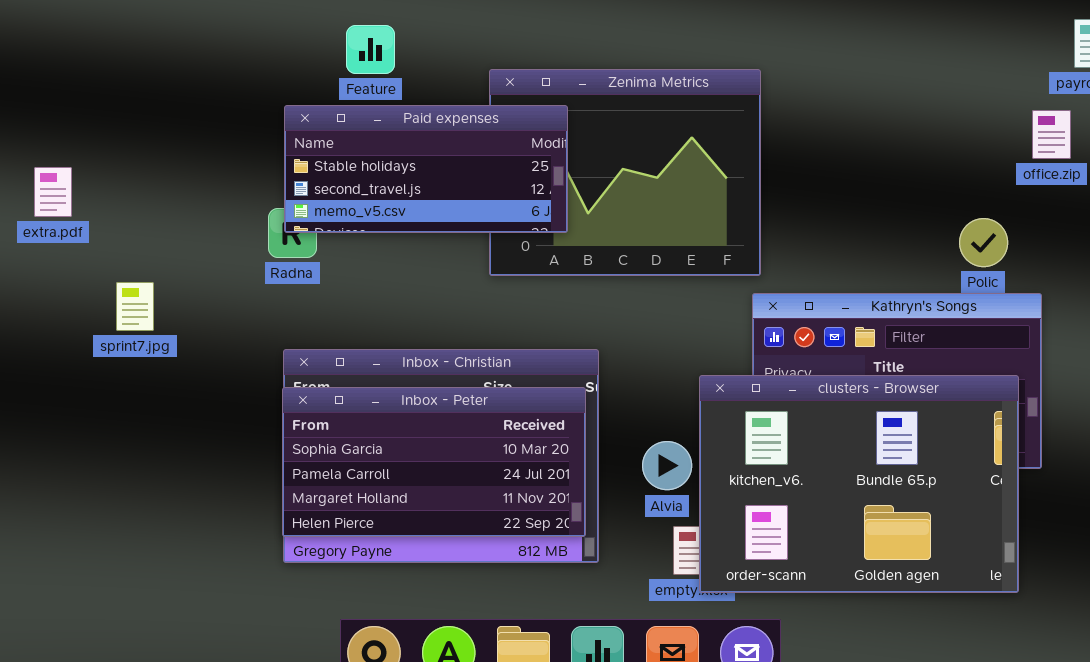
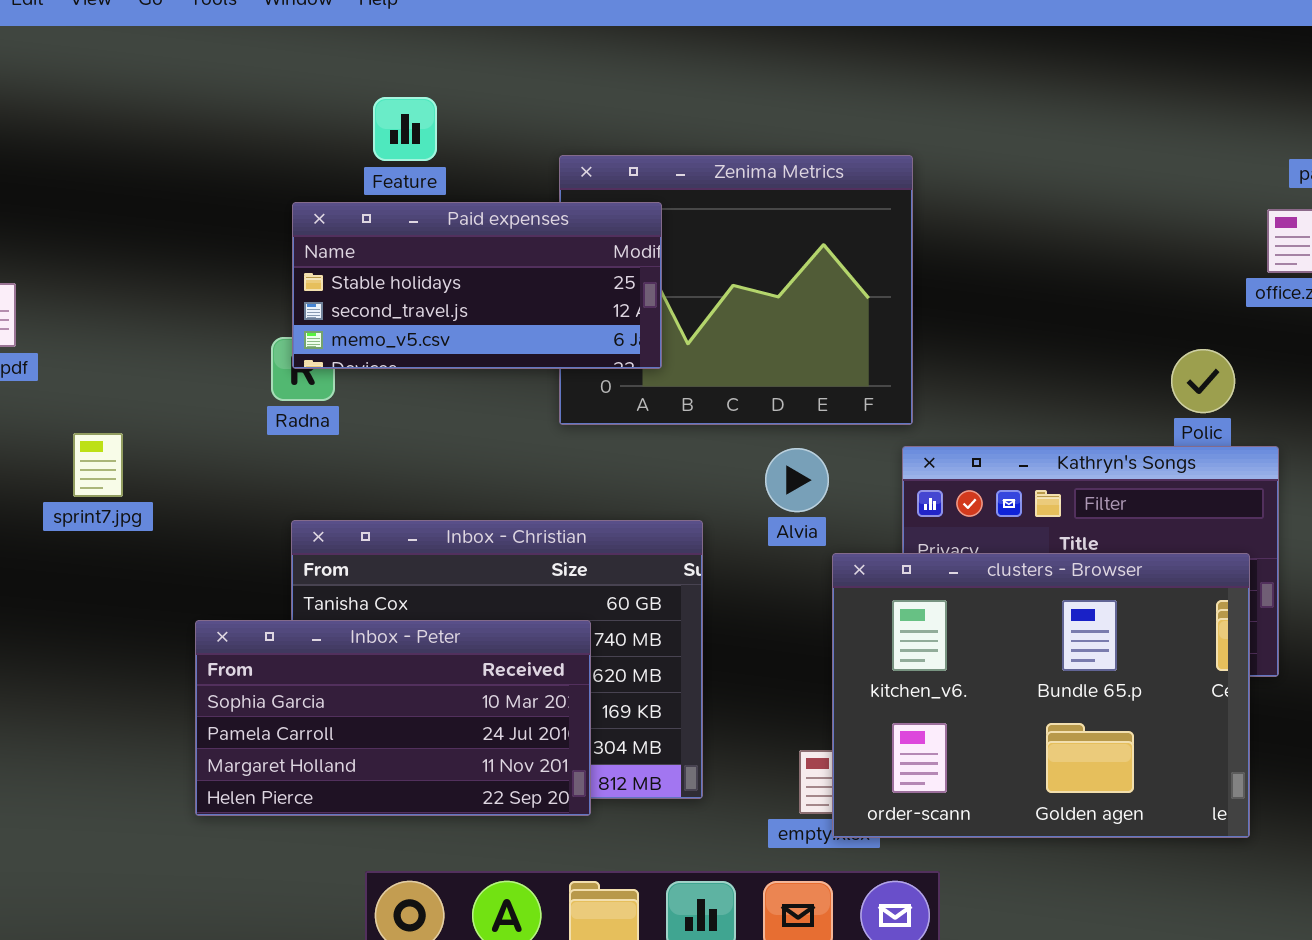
Inbox - Peter: [282,387,586,537] -> [195,620,591,816], moved
Alvia: [642,441,692,490] -> [765,448,829,512], moved

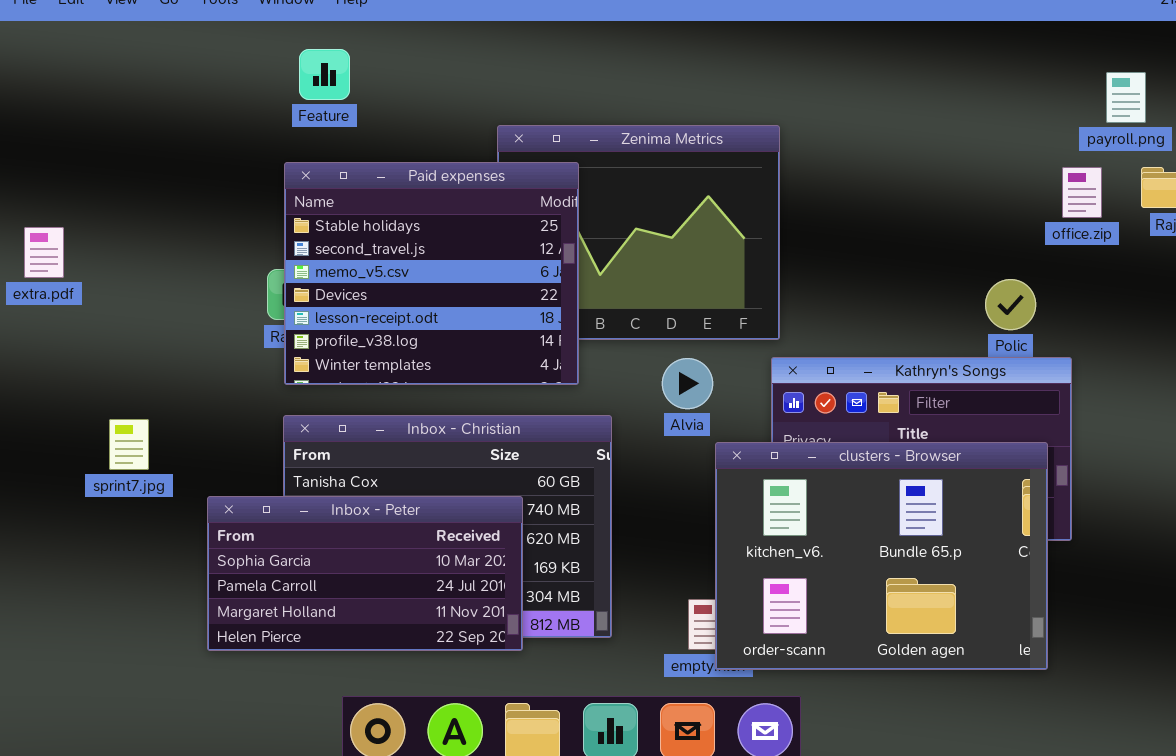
Feature: [373,97,437,161] -> [299,49,350,100], moved
Paid expenses: [292,202,662,369] -> [284,162,579,385], resized
sprint7.jpg: [73,433,123,497] -> [109,419,149,470], moved

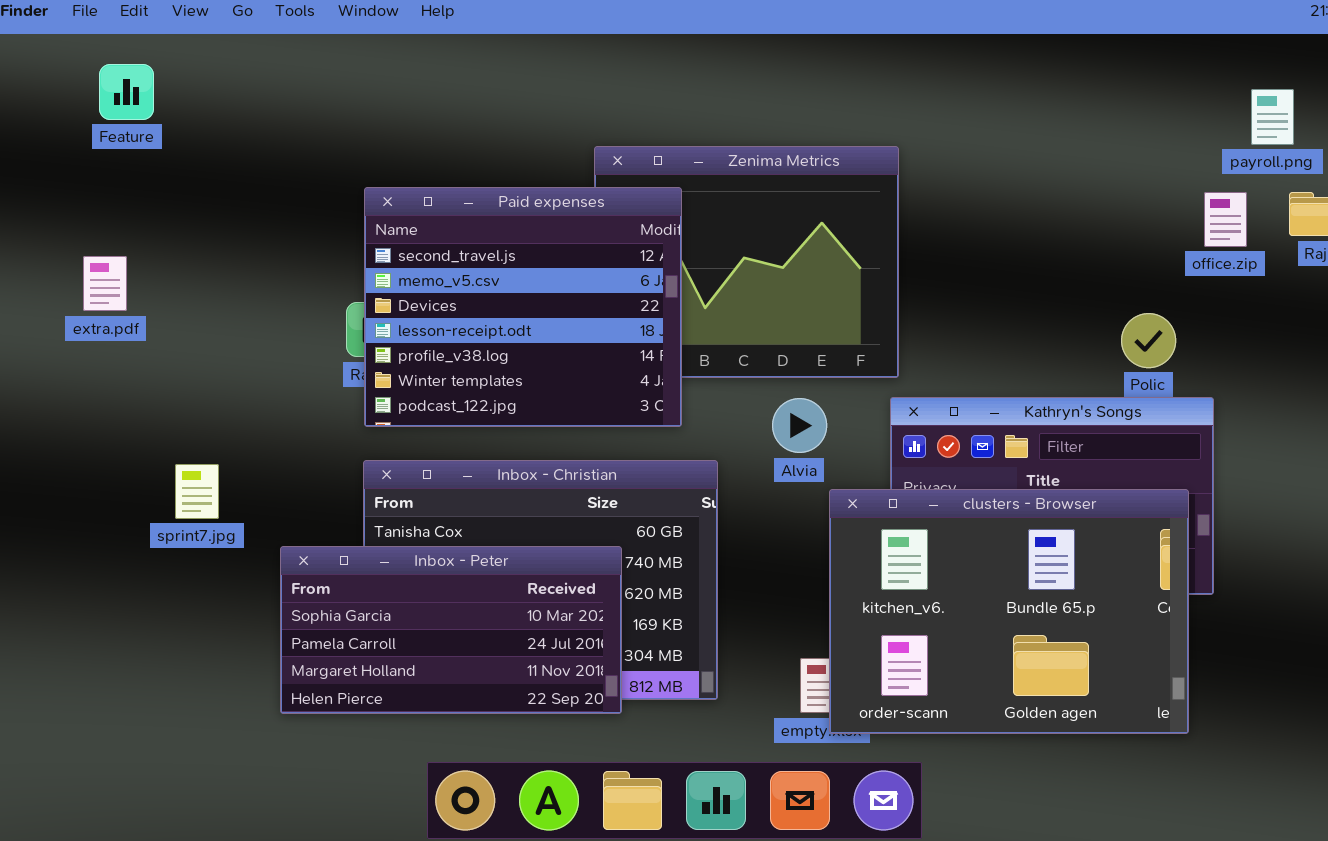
Feature: [299,49,350,100] -> [99,64,154,120], moved
Paid expenses: [284,162,579,385] -> [364,187,682,427], scrolled down 1 row

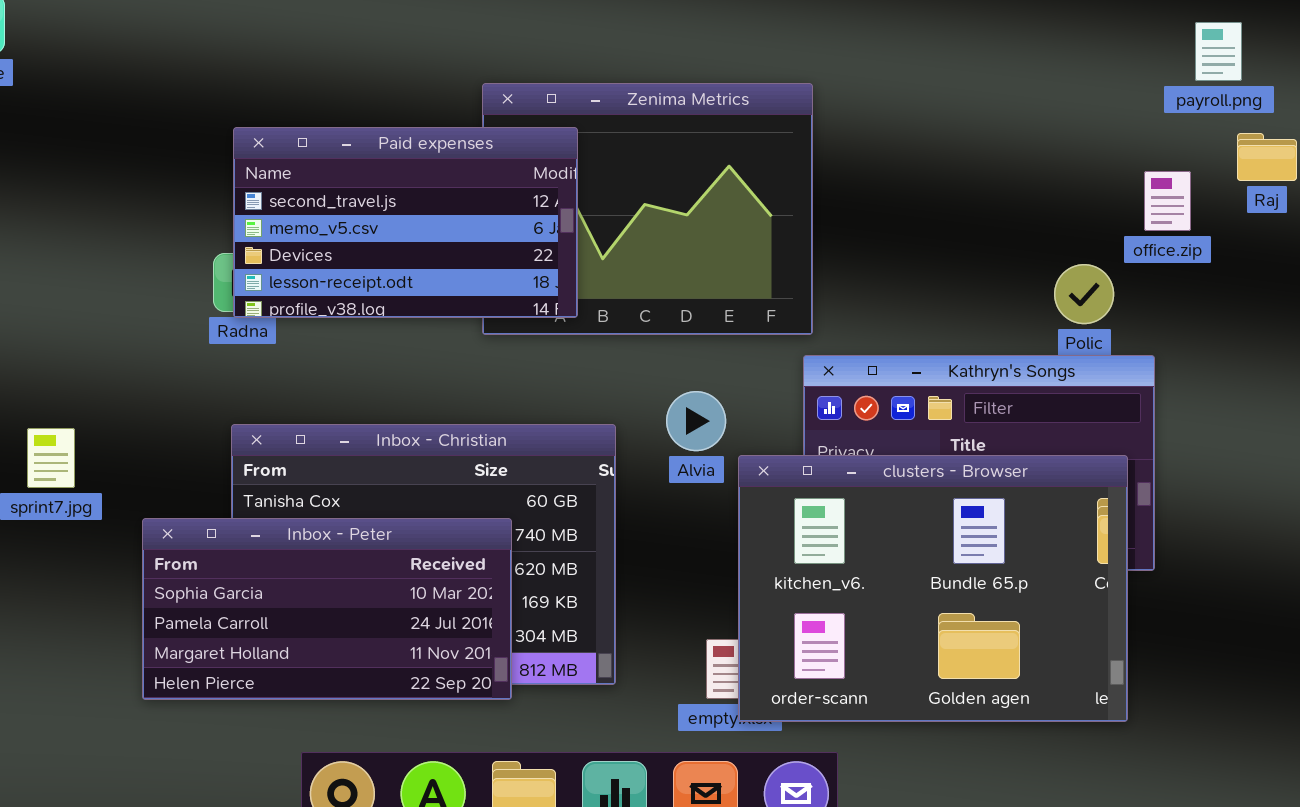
Paid expenses: [364,187,682,427] -> [233,127,578,318], resized
office.zip: [1204,192,1247,247] -> [1144,171,1191,231], moved
Alvia: [772,398,827,453] -> [666,391,726,451], moved

